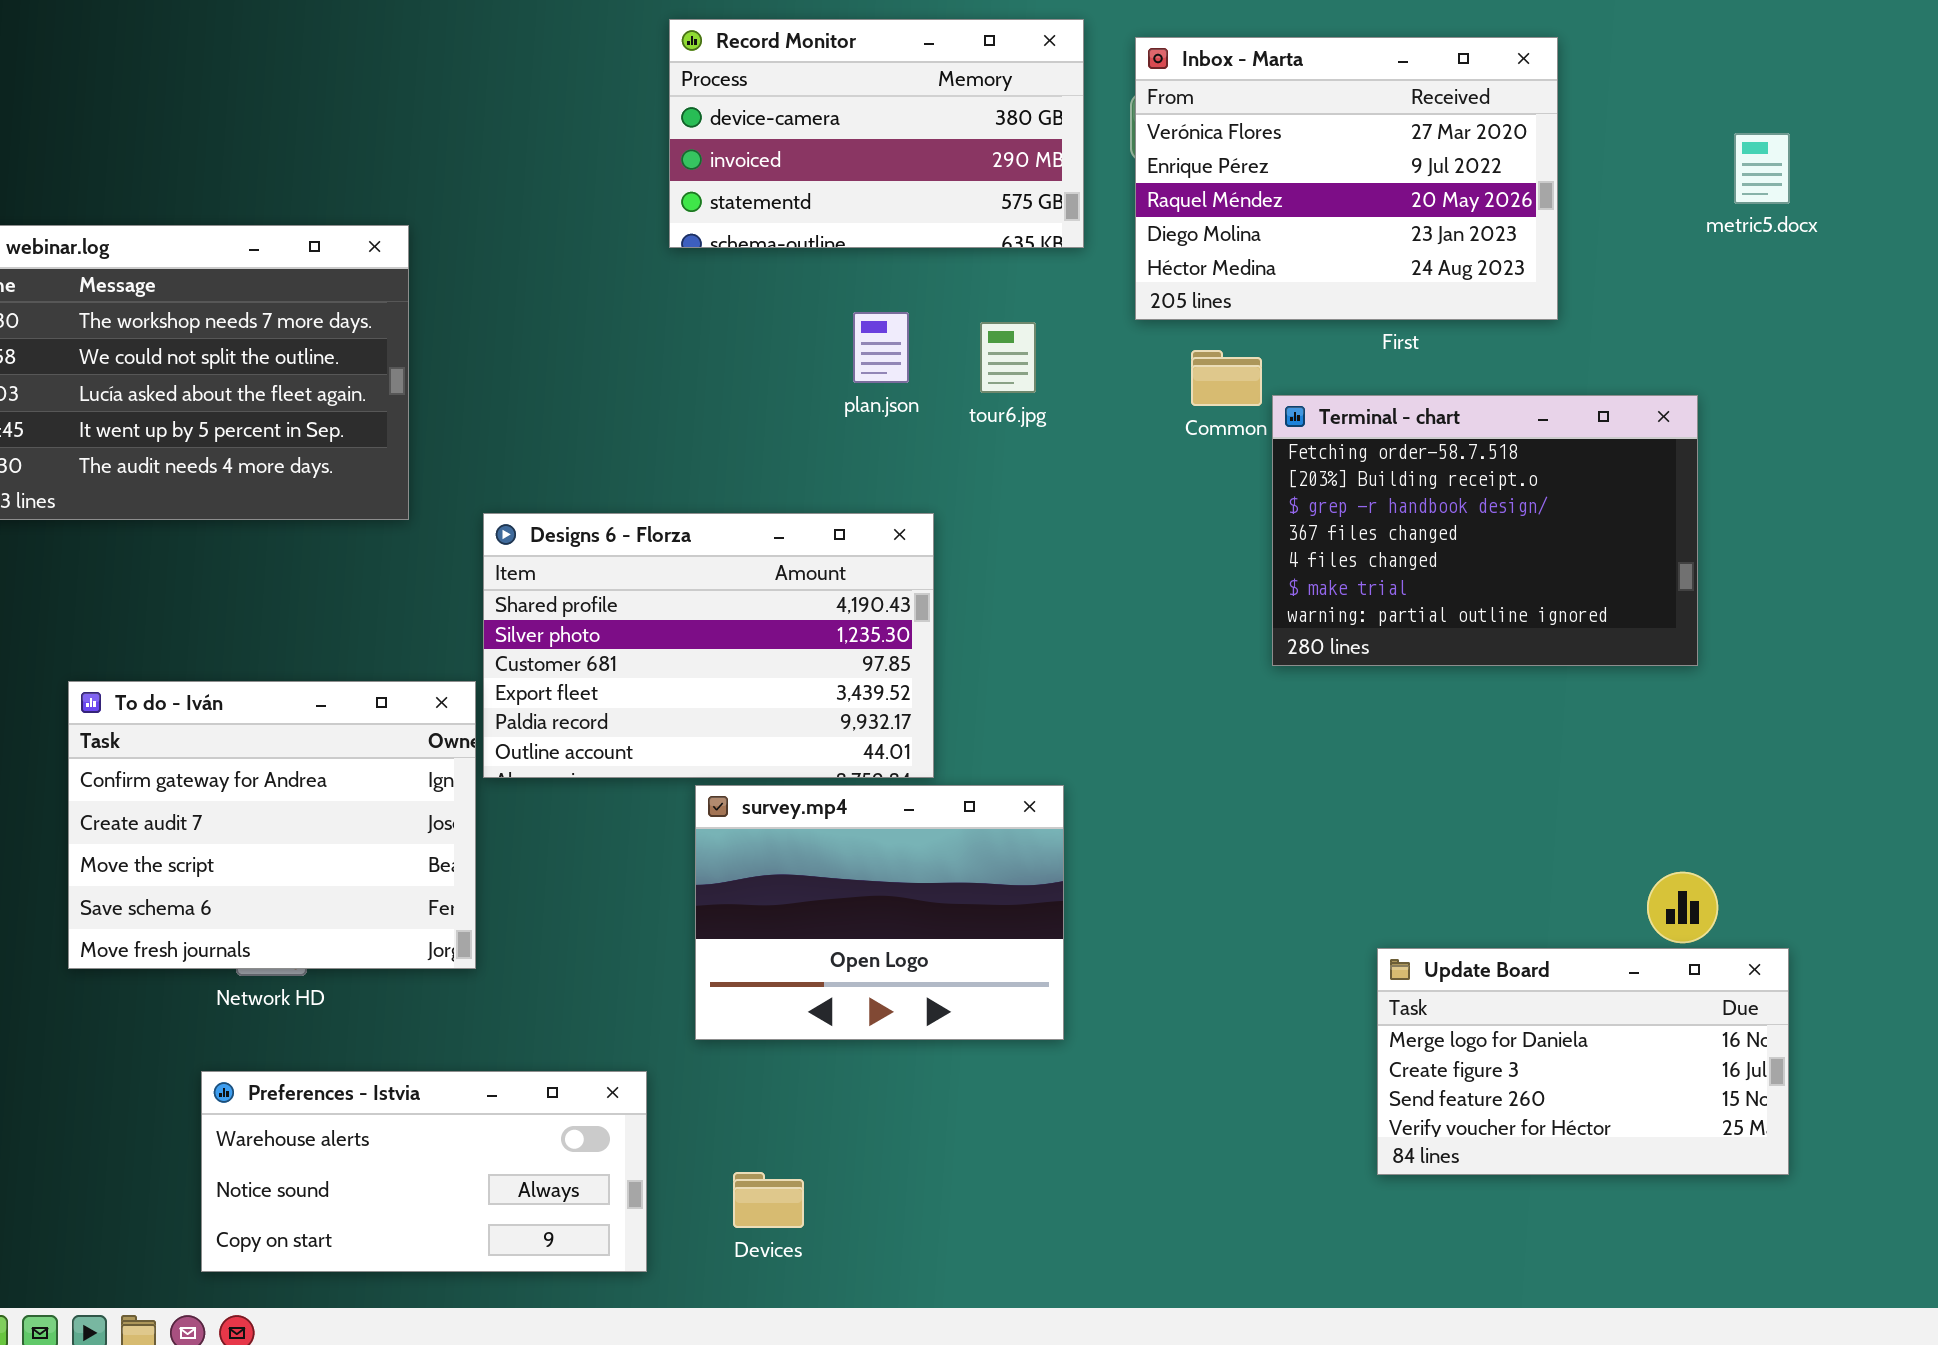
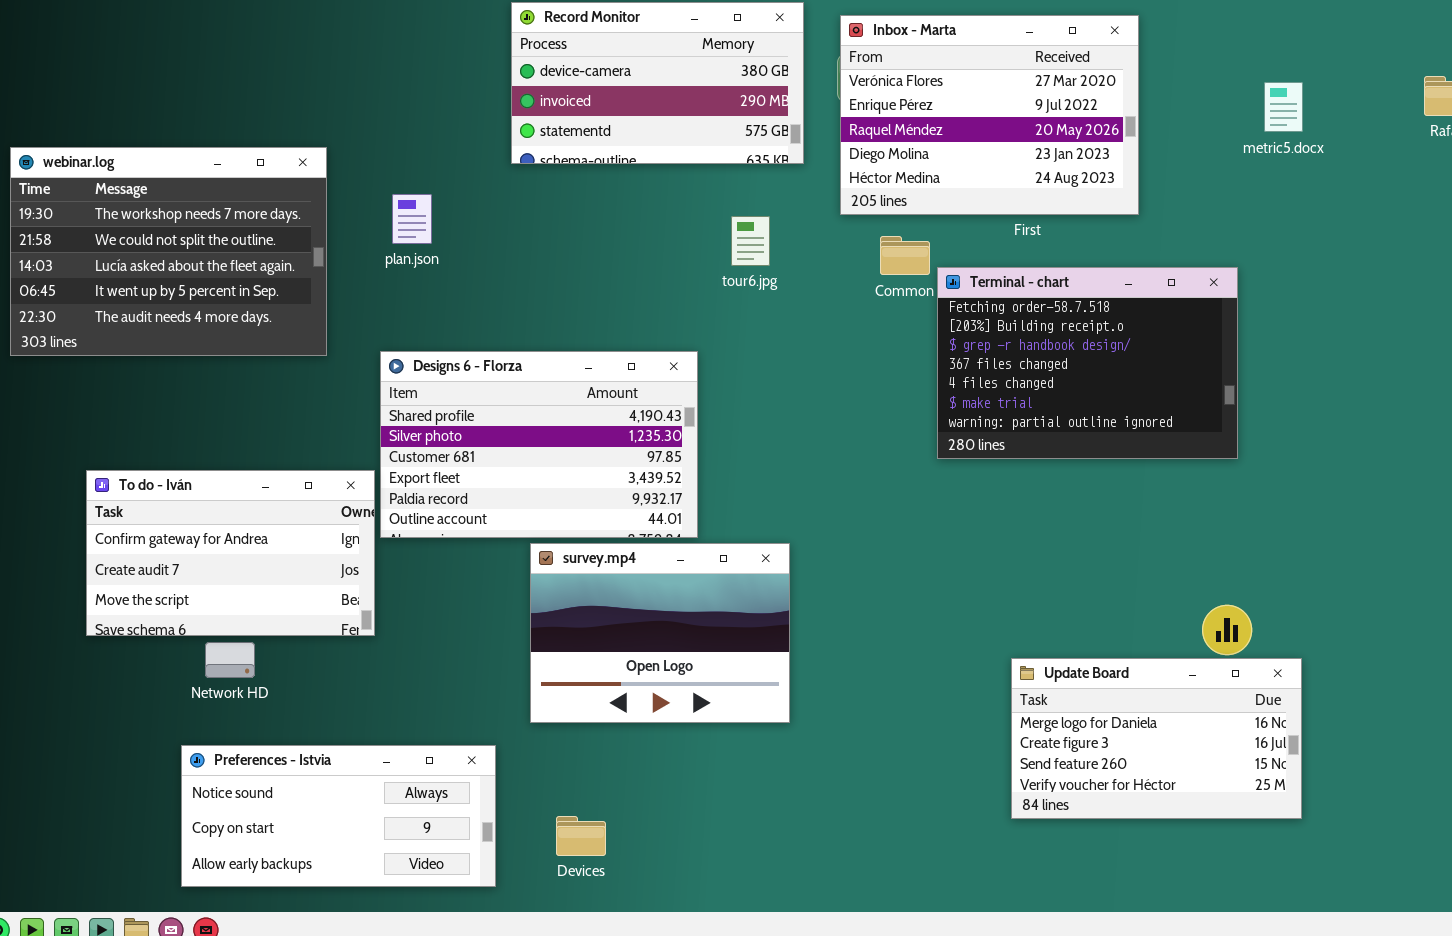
plan.json: [853,312,909,383] -> [392,194,432,244], moved
To do - Iván: [68,681,476,969] -> [86,470,375,636], resized
Preferences - Istvia: [201,1071,647,1272] -> [181,745,496,887], scrolled down 1 row

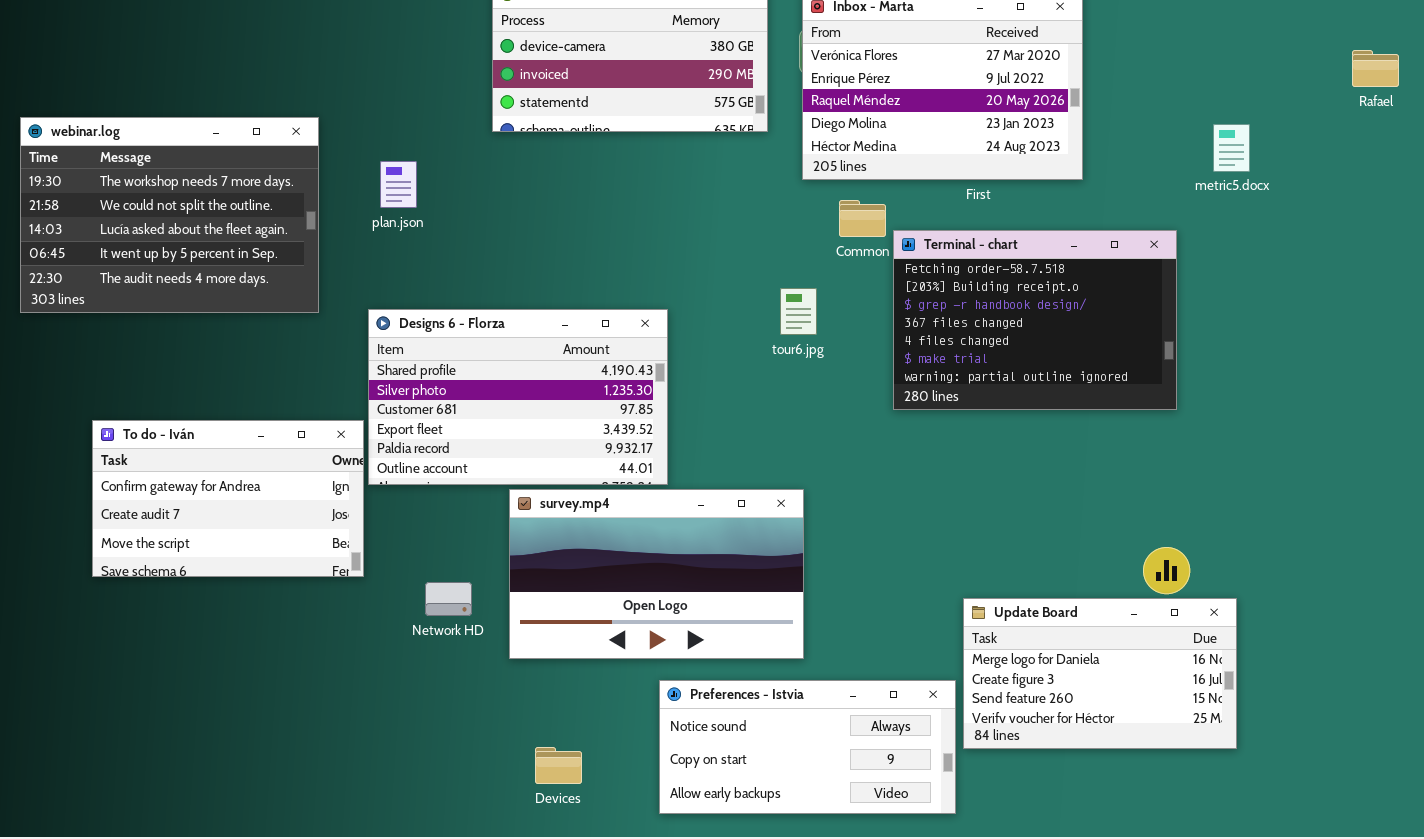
metric5.docx: [1264,82,1303,132] -> [1213,124,1250,172], moved
tour6.jpg: [731,216,770,266] -> [780,288,817,335], moved
survey.mp4: [530,543,790,723] -> [509,489,804,659], resized
Network HD: [205,642,255,678] -> [425,582,472,616], moved
Preferences - Istvia: [181,745,496,887] -> [659,680,956,814], moved

